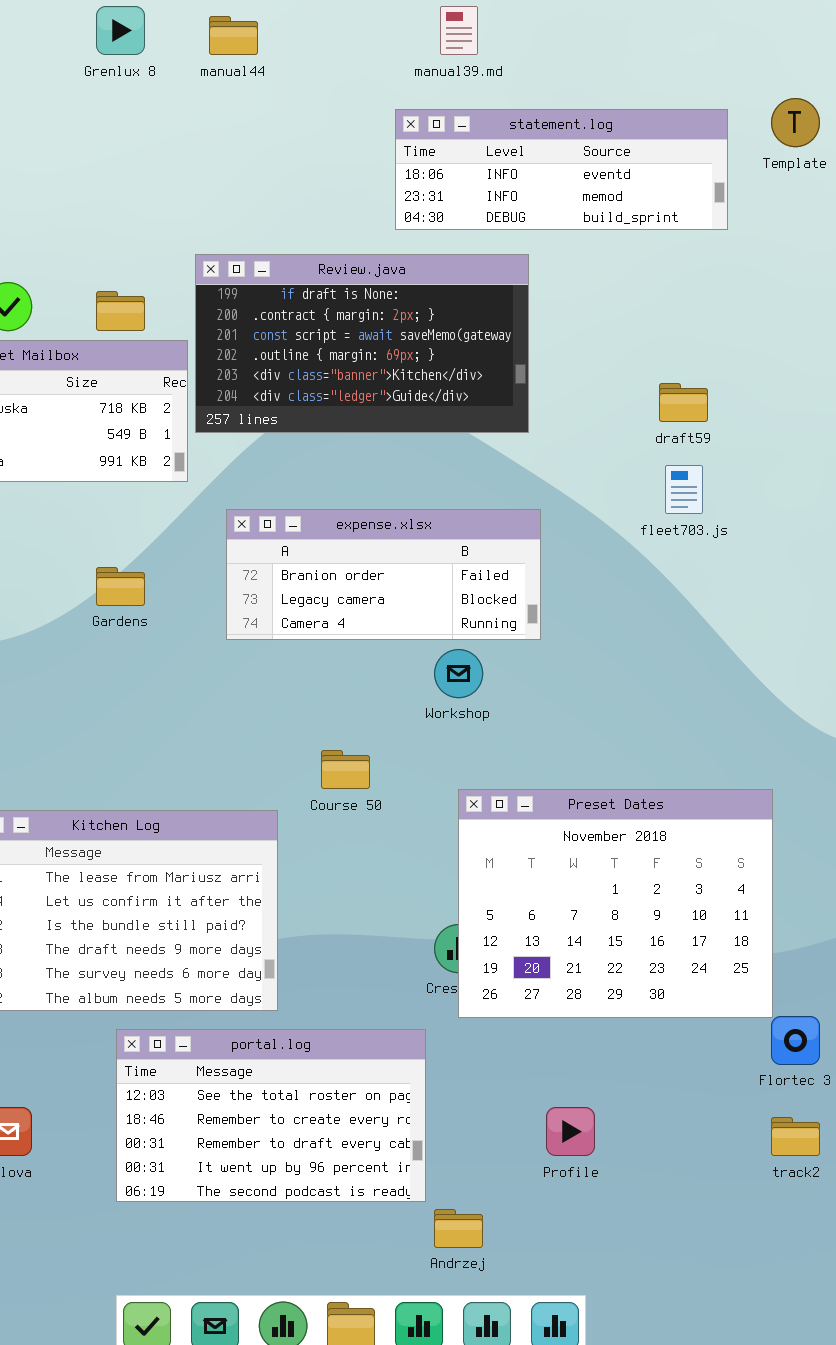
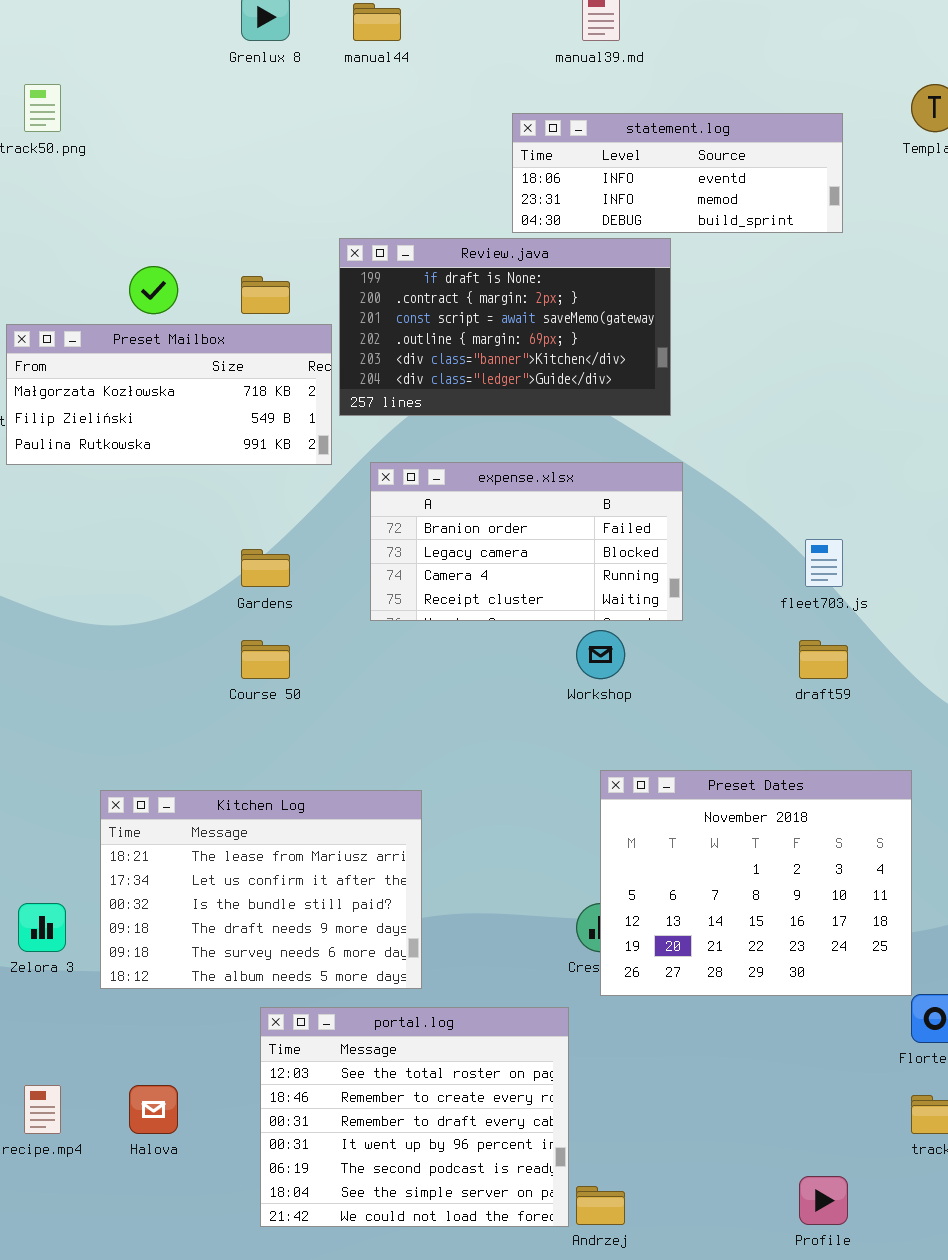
statement.log: [395,109,728,230] -> [512,113,843,233], moved
draft59: [659,383,708,422] -> [799,640,848,679], moved
fleet703.js: [665,465,703,514] -> [805,539,843,587], moved
expense.xlsx: [226,509,541,640] -> [370,462,683,621], resized
Course 50: [321,750,370,789] -> [241,640,290,679], moved
portal.log: [116,1029,426,1202] -> [260,1007,569,1227], resized
Profile: [546,1107,595,1156] -> [799,1176,848,1225], moved

